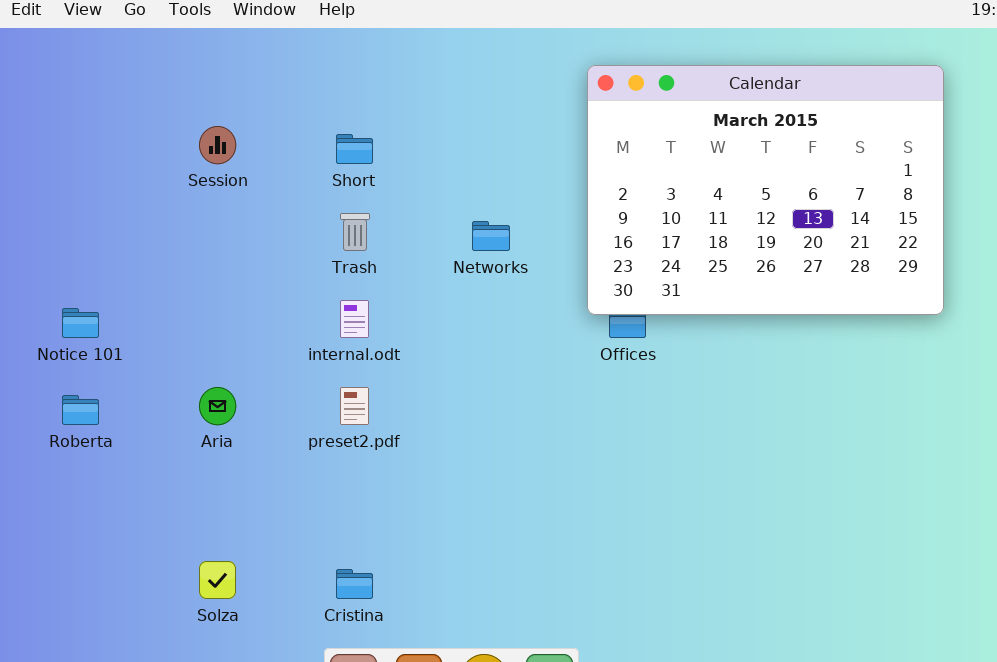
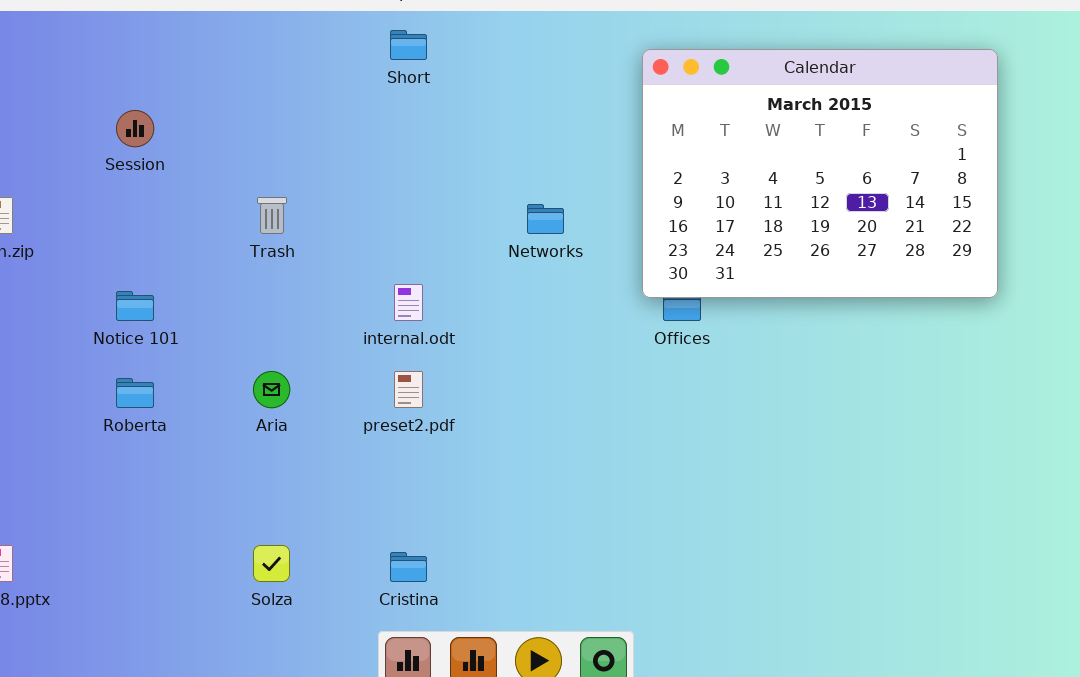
Session: [199,126,236,164] -> [116,110,154,147], moved
Short: [336,134,373,164] -> [390,30,427,60], moved
Trash: [340,213,370,251] -> [257,197,287,234], moved

